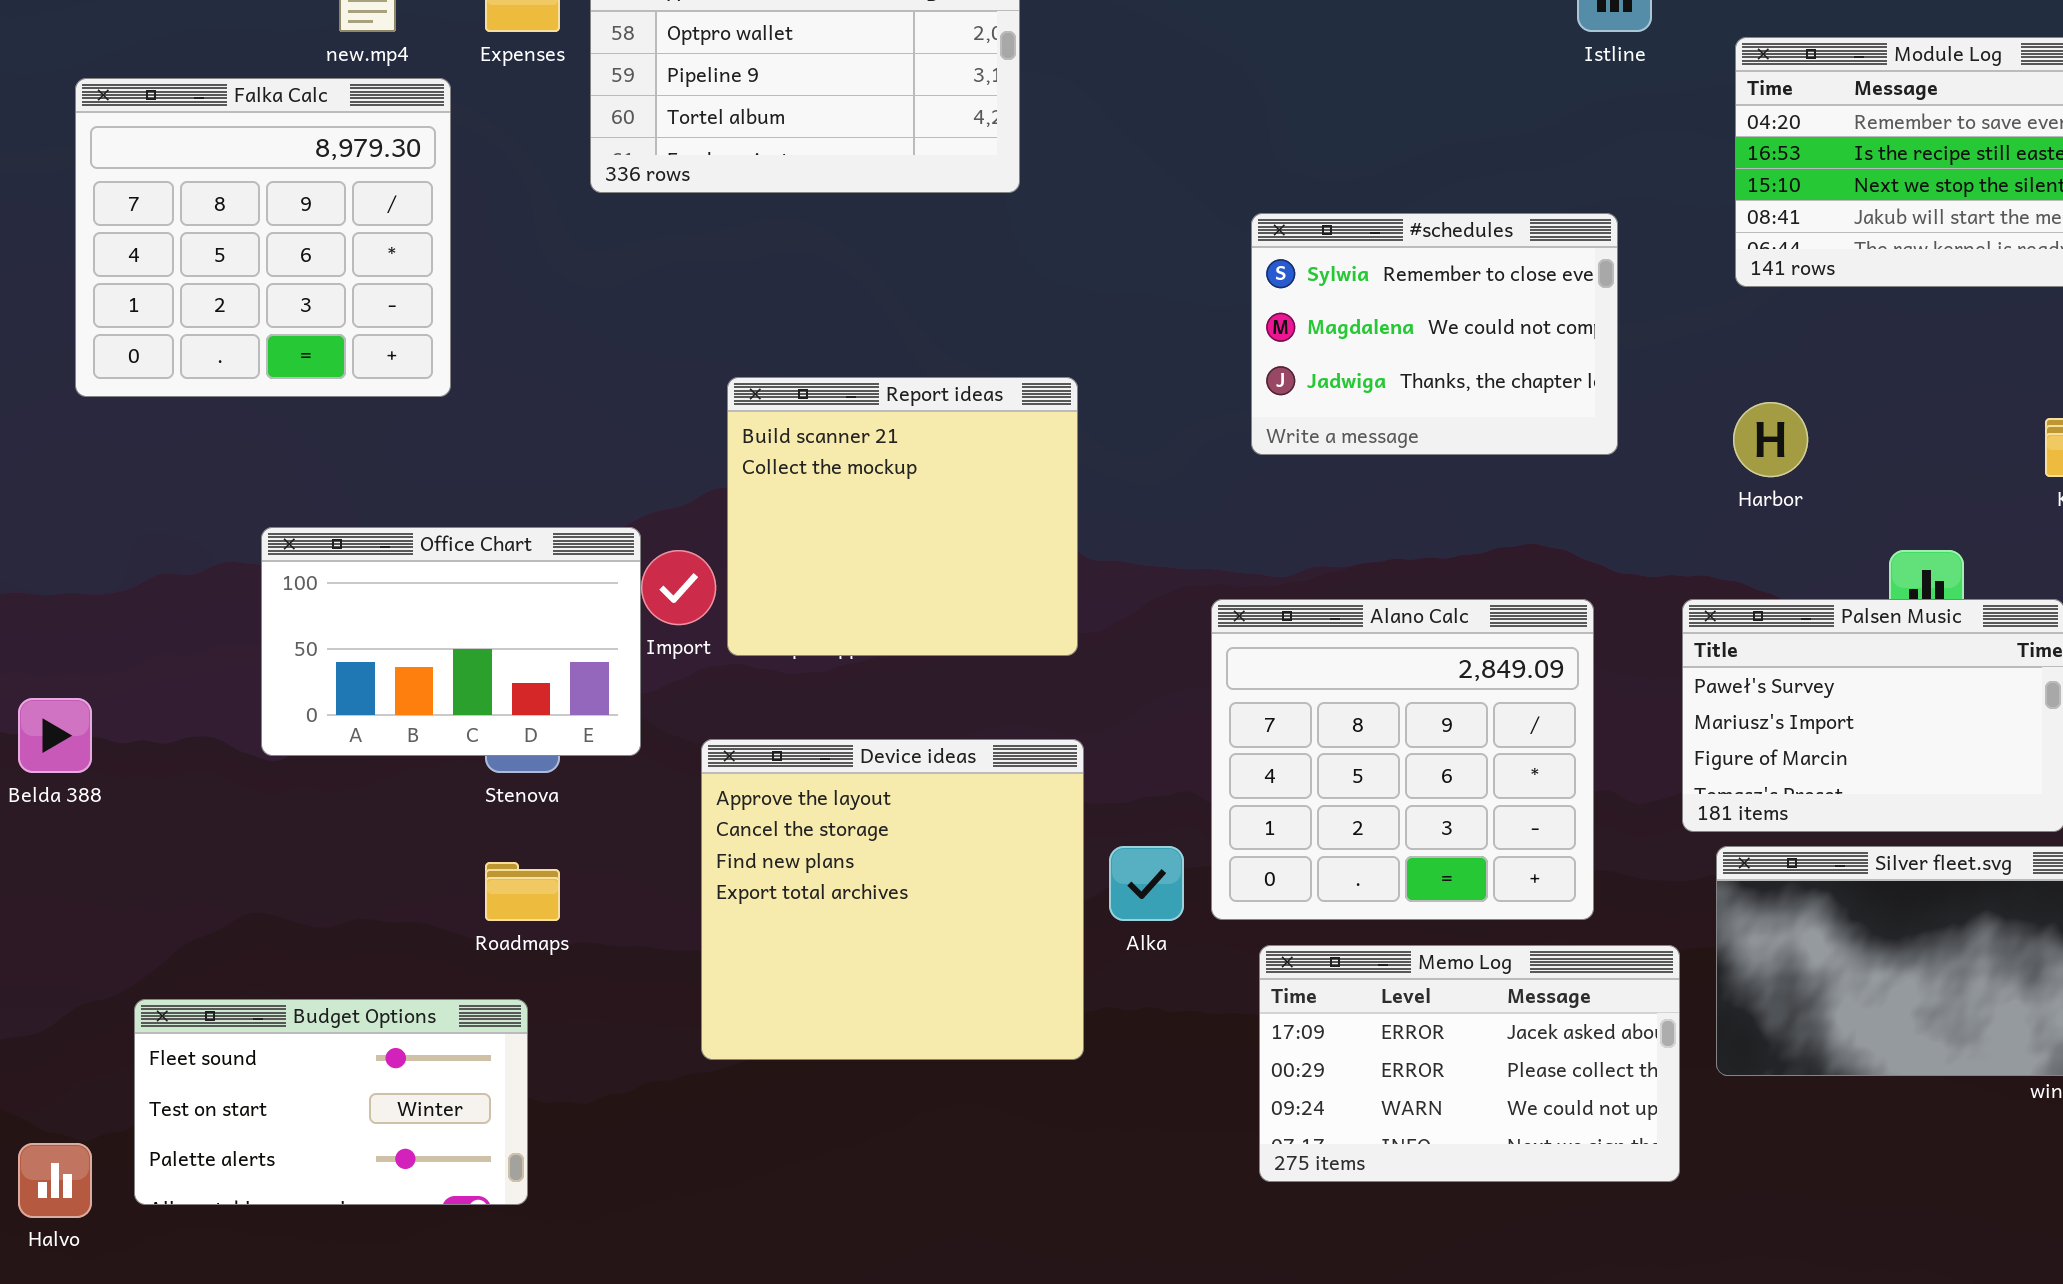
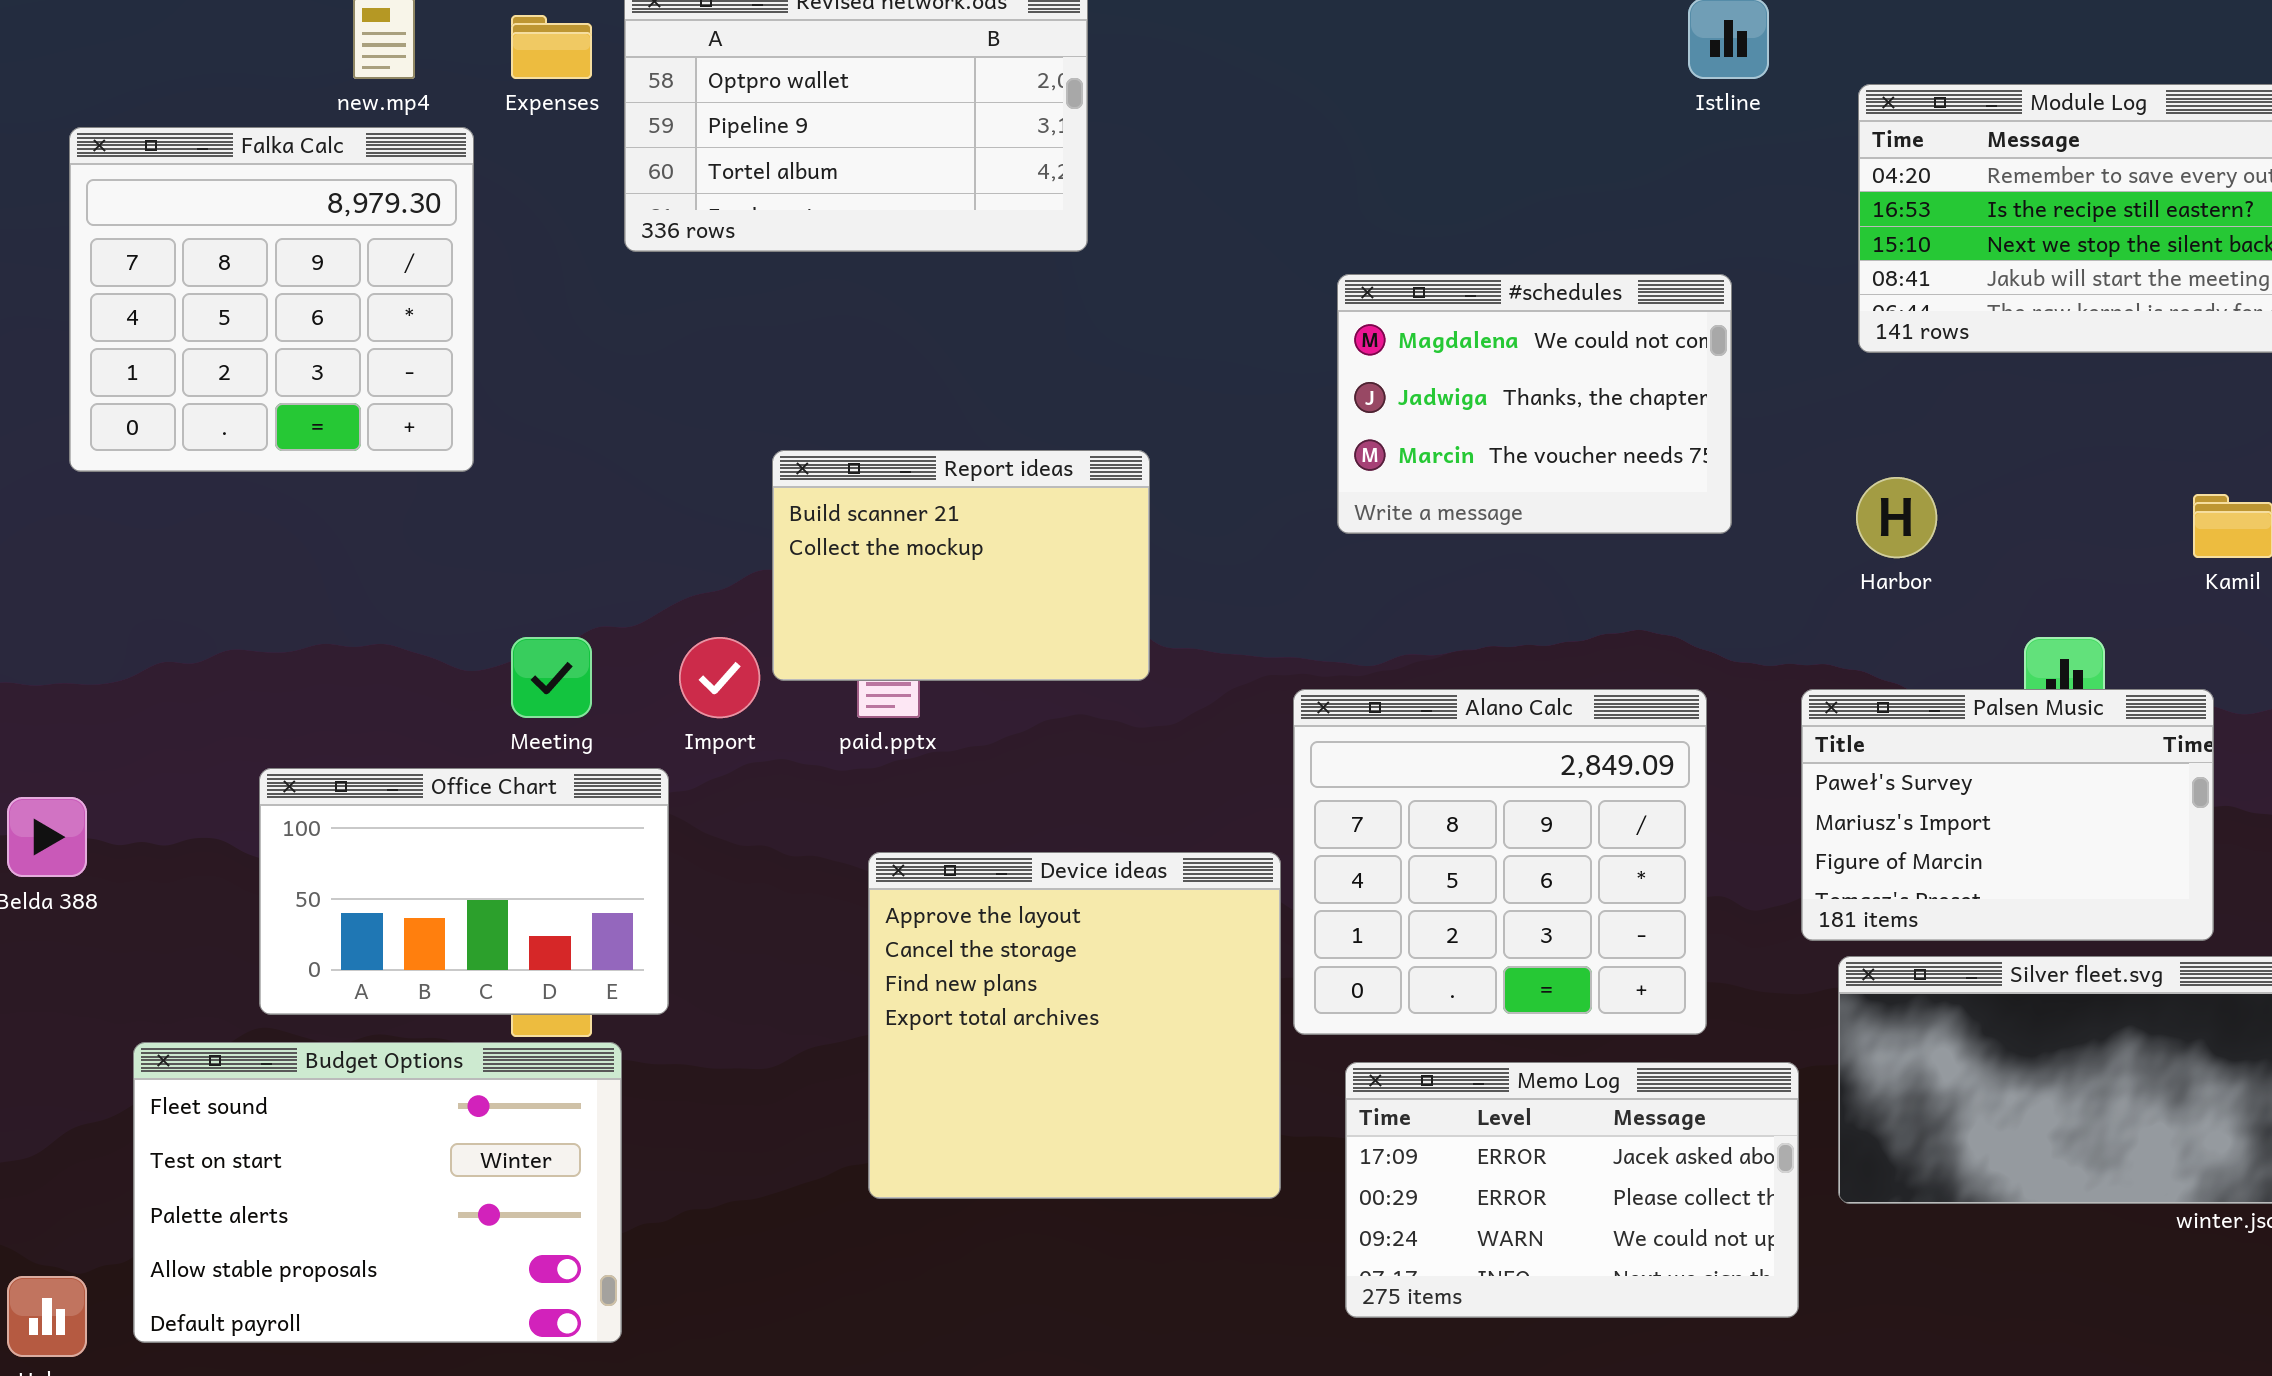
#schedules: [1251,213,1618,455] -> [1337,274,1732,534], scrolled down 1 row
Report ideas: [727,377,1078,656] -> [772,450,1150,681], resized
Office Chart: [261,527,641,756] -> [259,768,669,1015], moved
Device ideas: [701,739,1084,1060] -> [868,852,1281,1199], moved
Budget Options: [134,999,528,1205] -> [133,1042,622,1343], resized

